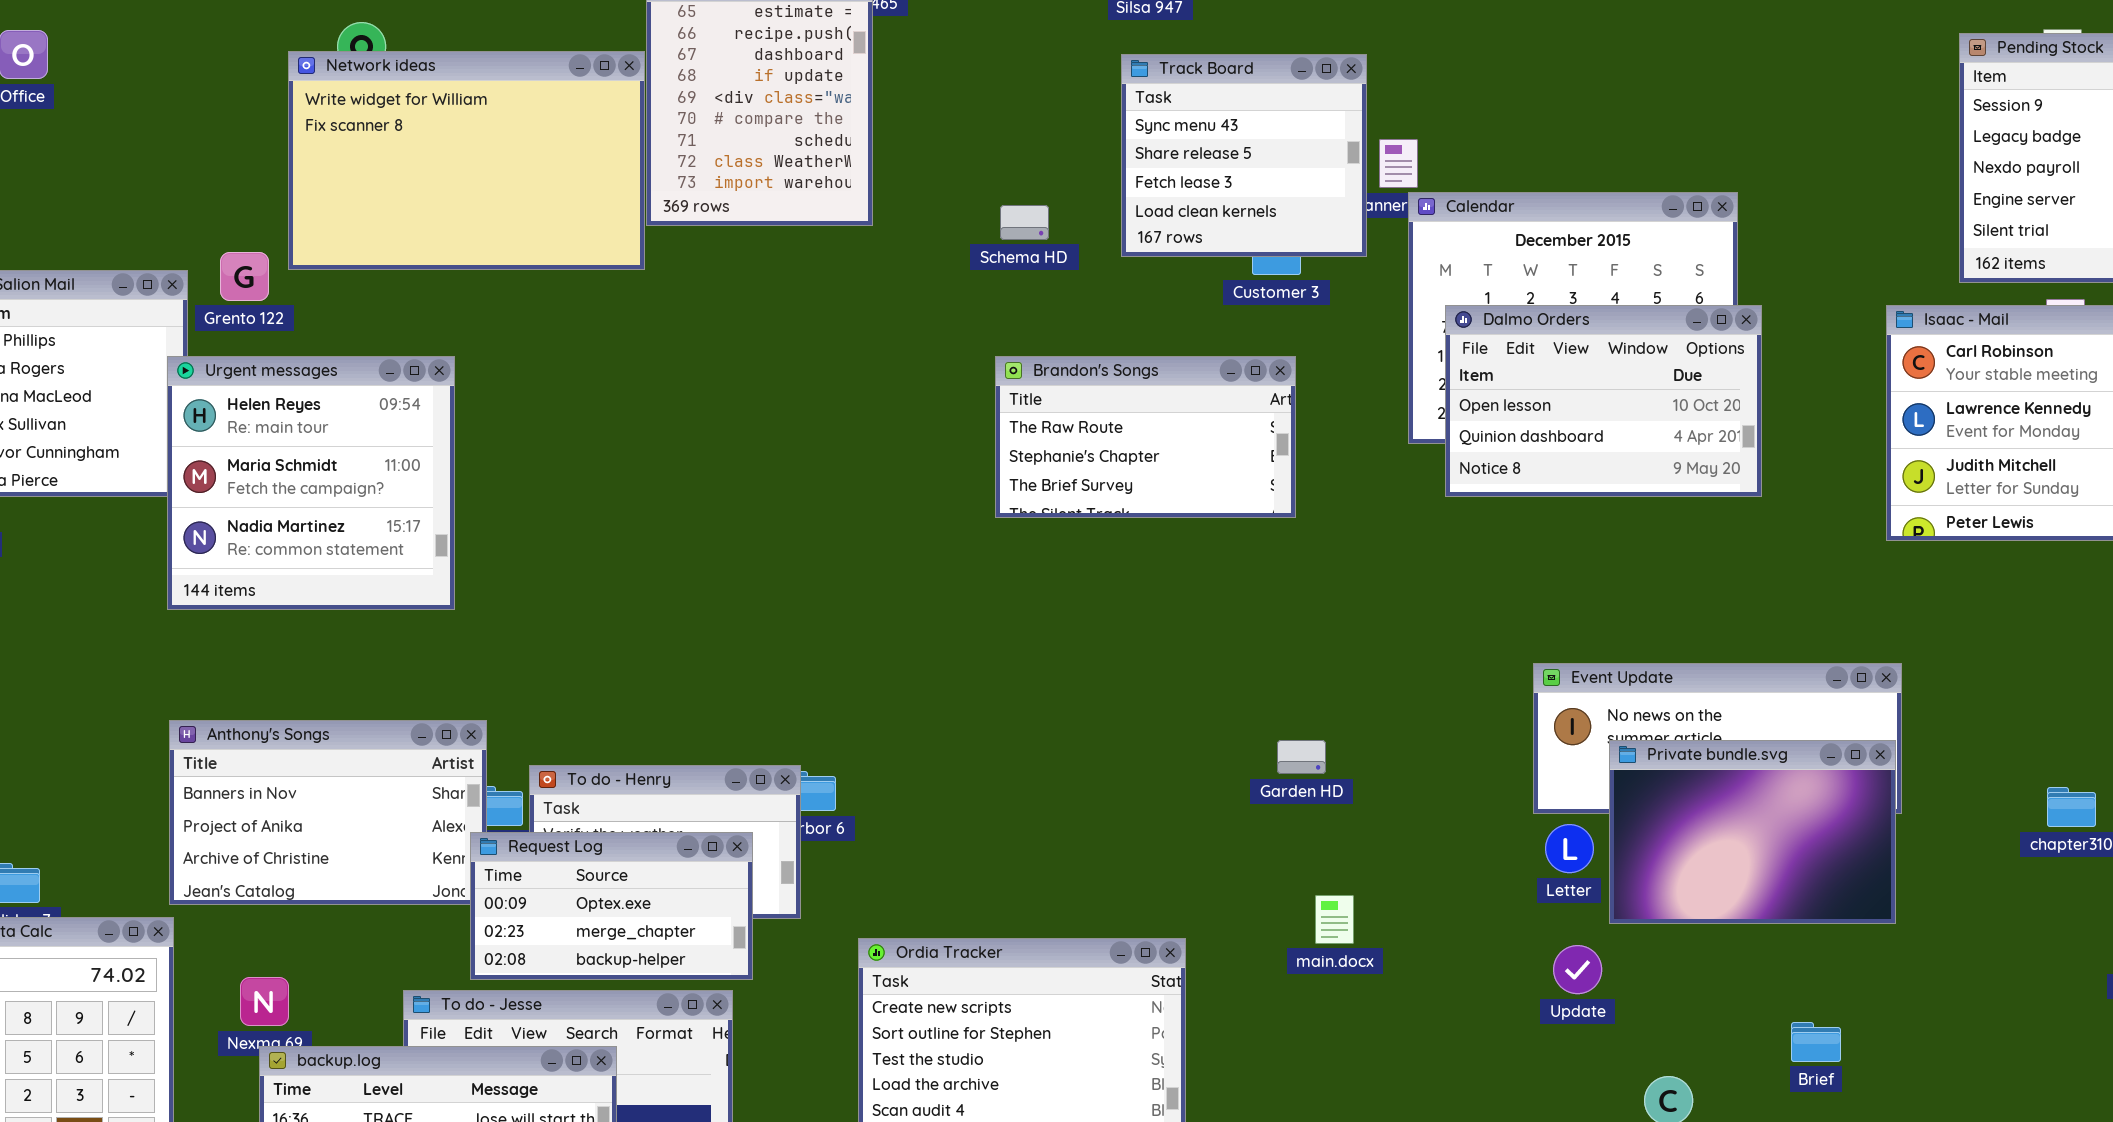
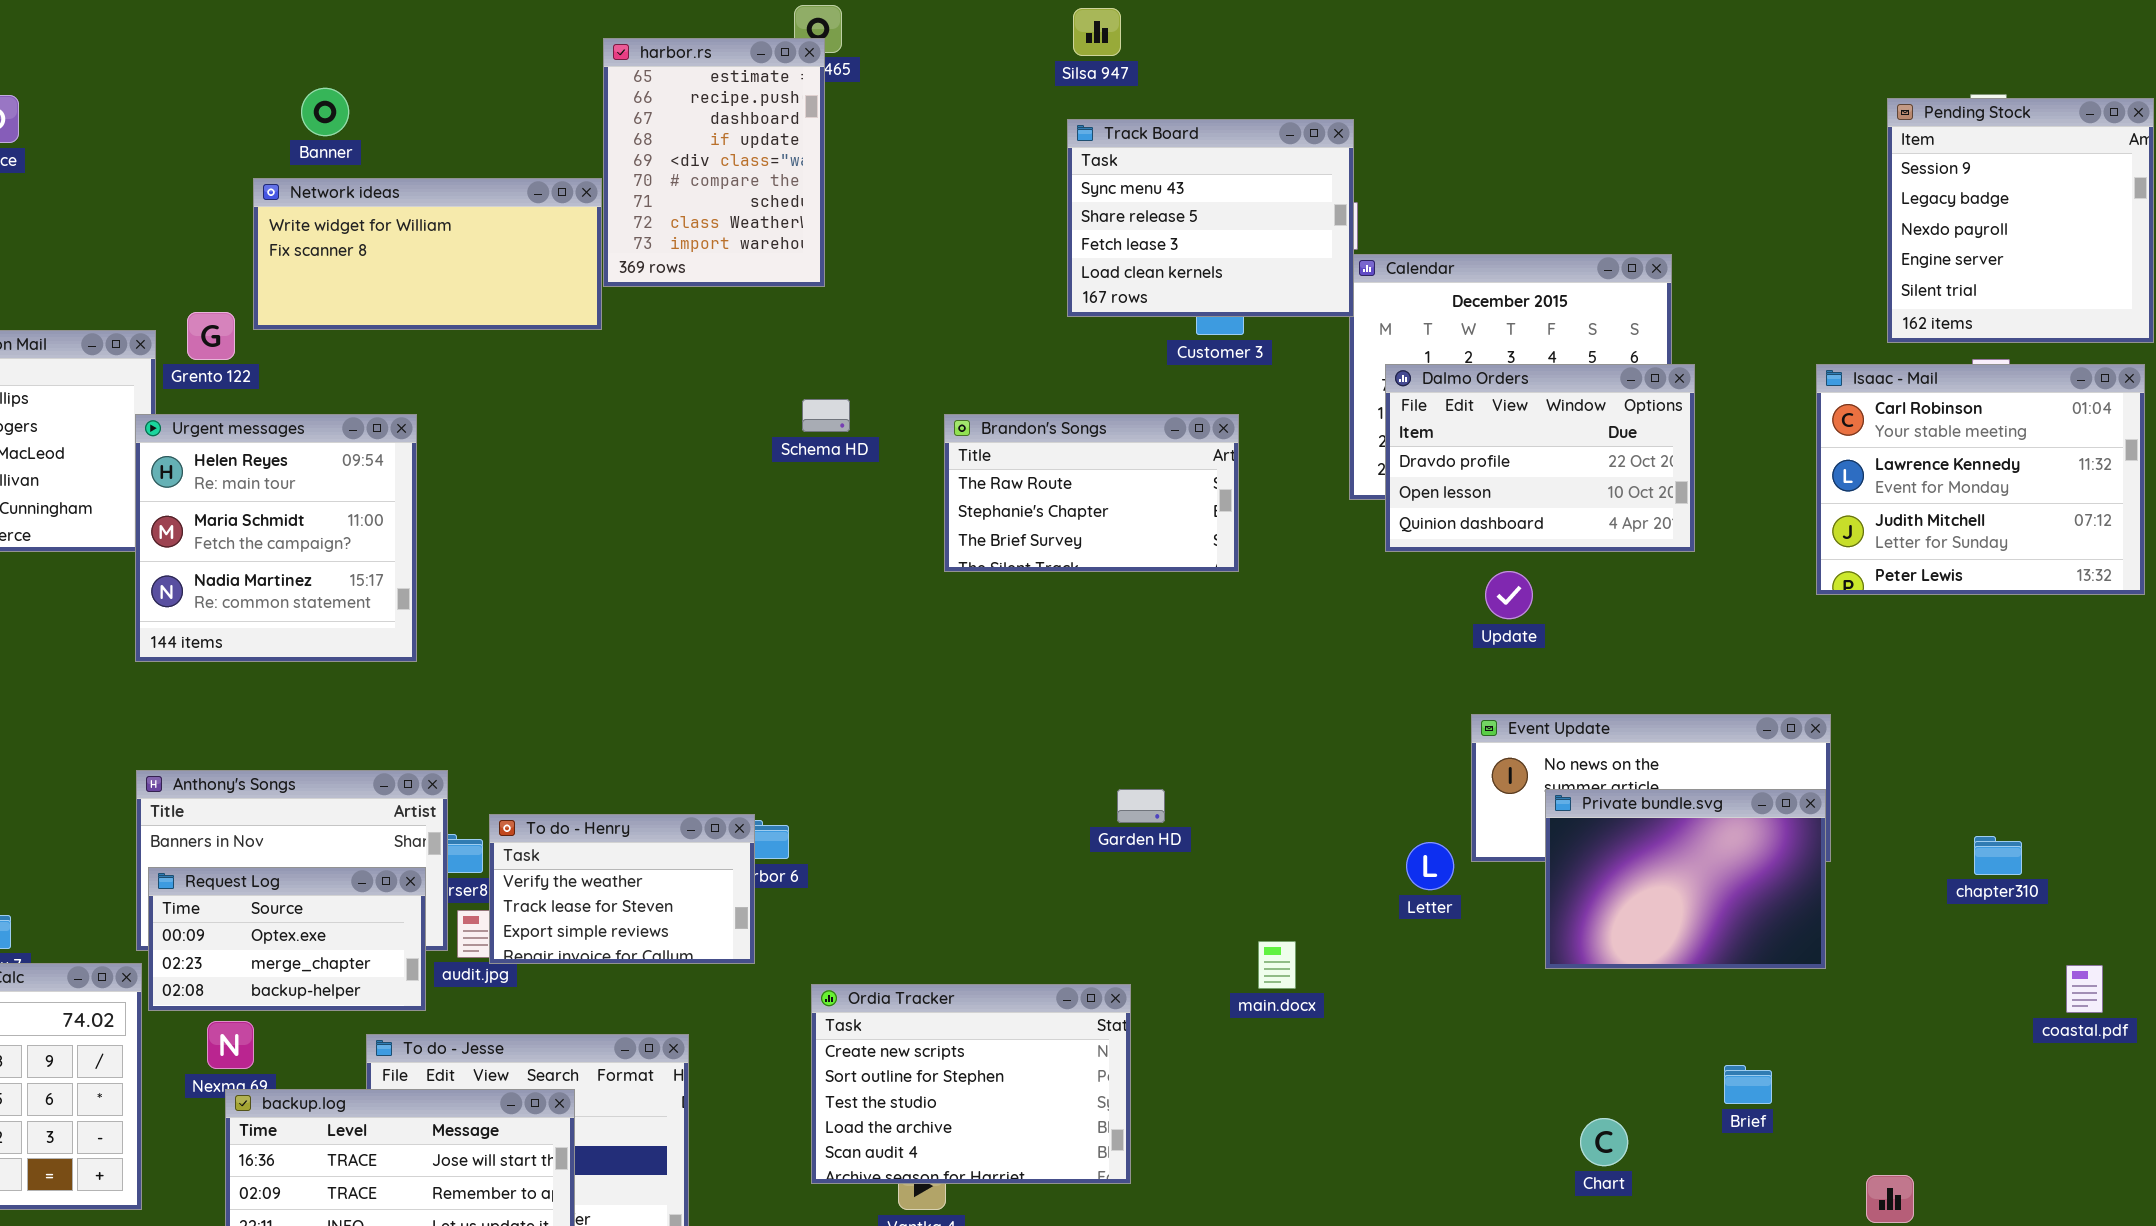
Network ideas: [288,51,645,270] -> [253,178,602,330], resized
Track Board: [1121,54,1367,257] -> [1067,119,1354,317], resized
Schema HD: [1000,205,1049,240] -> [802,399,850,432], moved
Dalmo Orders: [1445,305,1762,497] -> [1385,364,1695,552], scrolled up 1 row
Garden HD: [1277,740,1326,774] -> [1117,789,1165,823], moved
Letter: [1545,824,1594,873] -> [1406,842,1454,890], moved
Request Log: [470,832,753,980] -> [148,867,426,1011], moved
Update: [1553,945,1602,994] -> [1485,571,1533,619], moved

